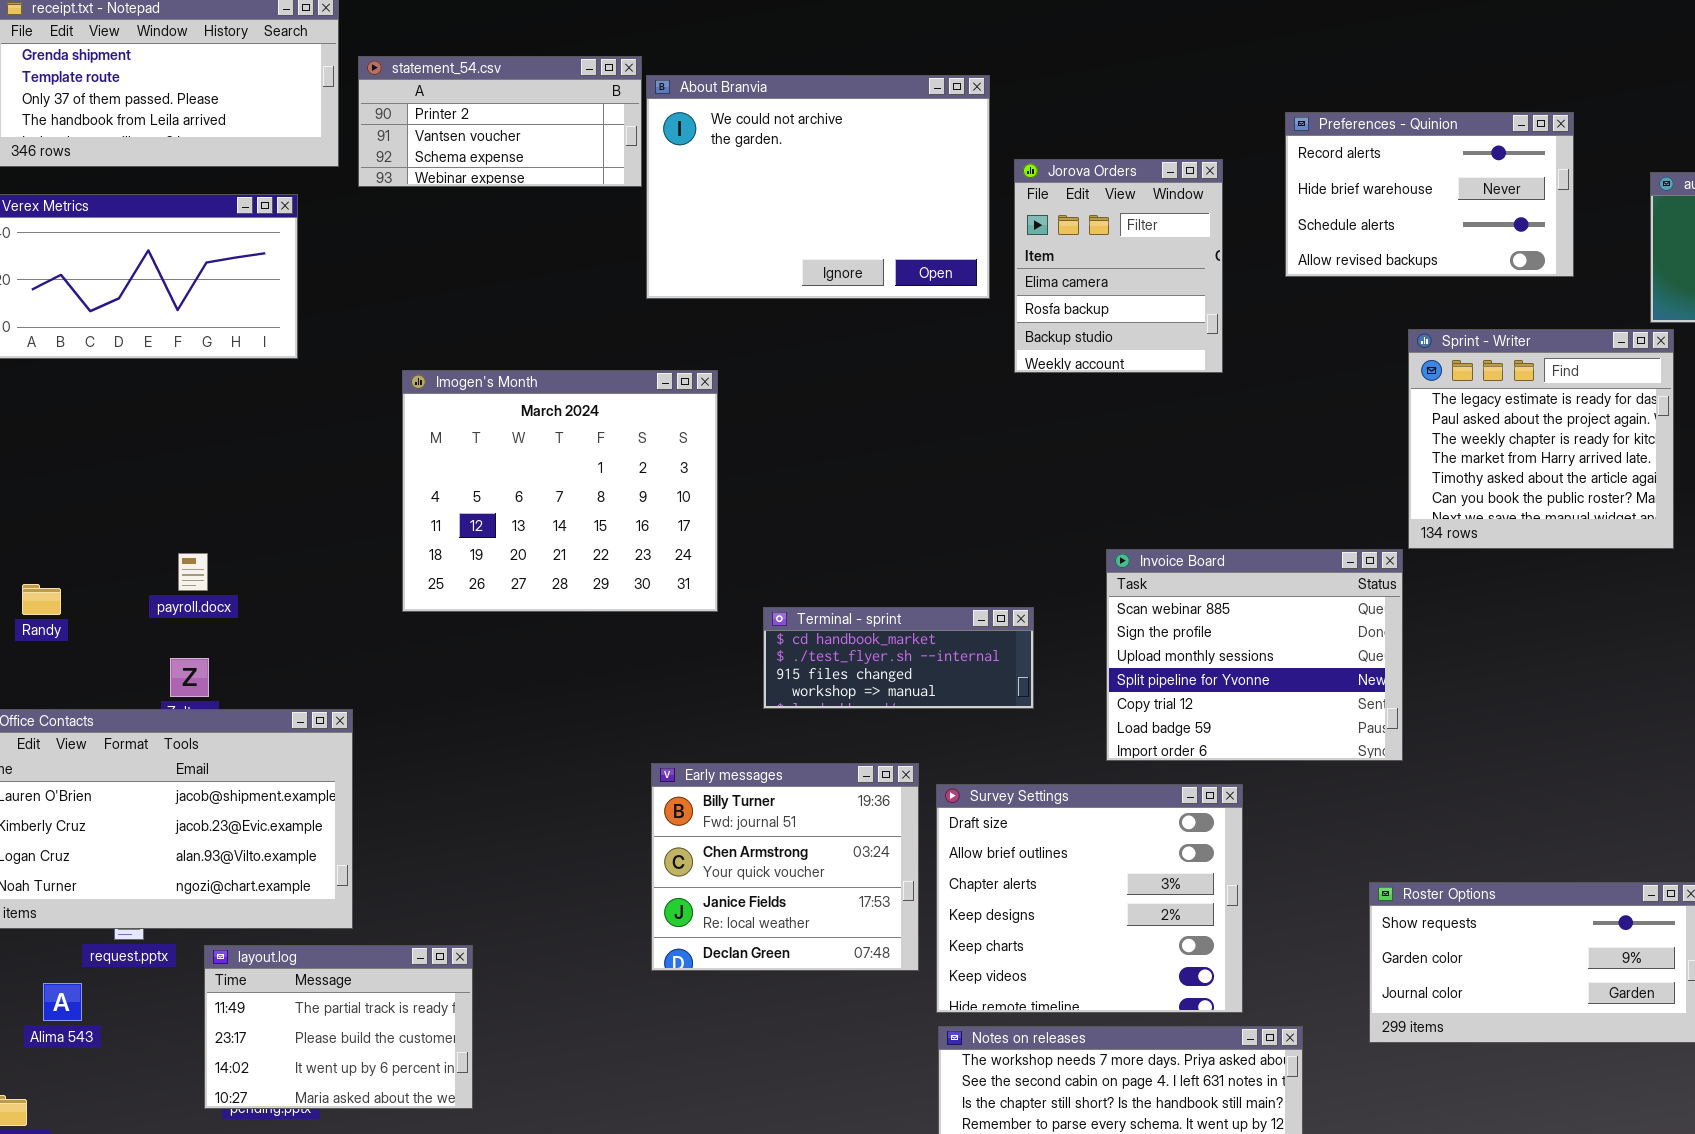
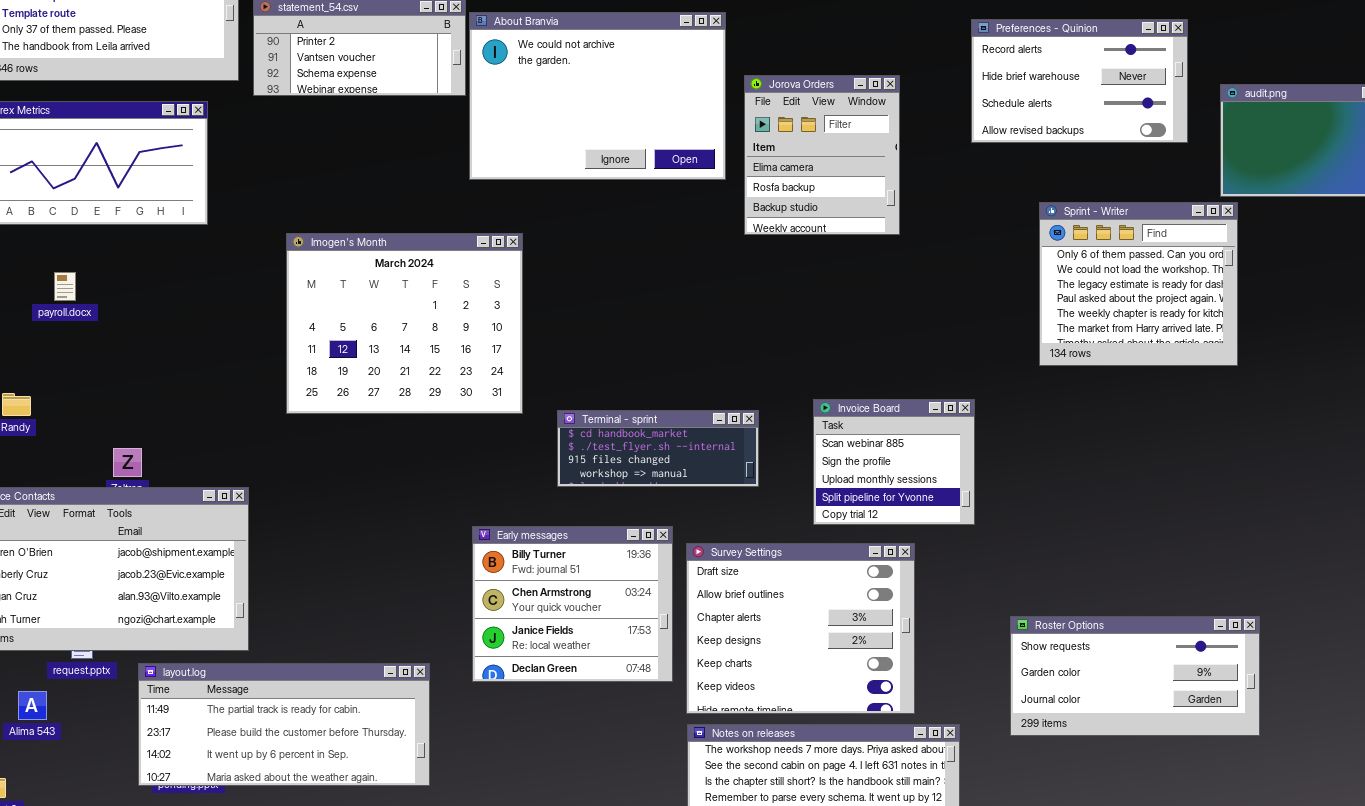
Preferences - Quinion: [1285,112,1574,277] -> [971,19,1188,143], moved
Sprint - Writer: [1408,329,1674,549] -> [1039,202,1238,366], scrolled up 2 rows
Invoice Board: [1106,549,1403,761] -> [813,399,975,525], resized
payroll.docx: [178,553,208,591] -> [54,272,76,301], moved
layout.log: [204,945,473,1109] -> [138,663,430,786], resized

